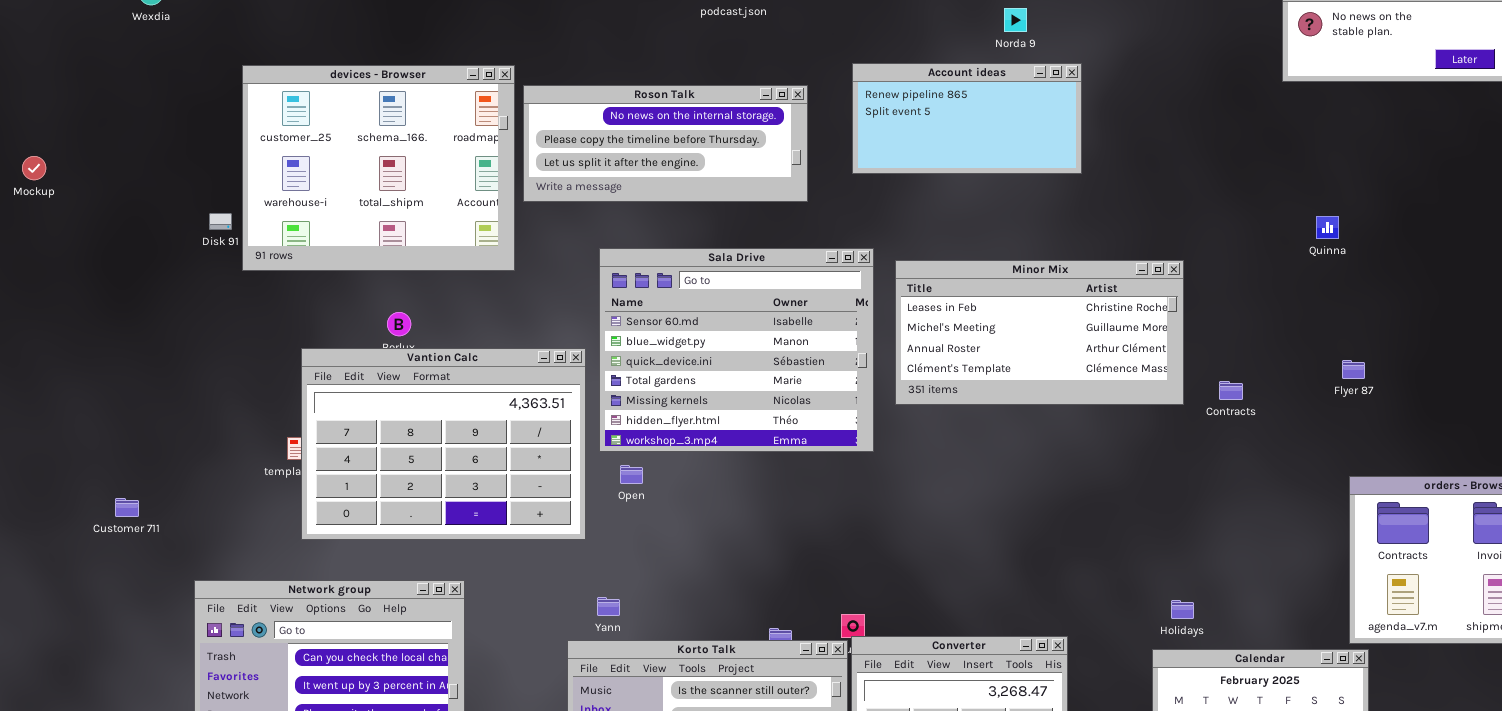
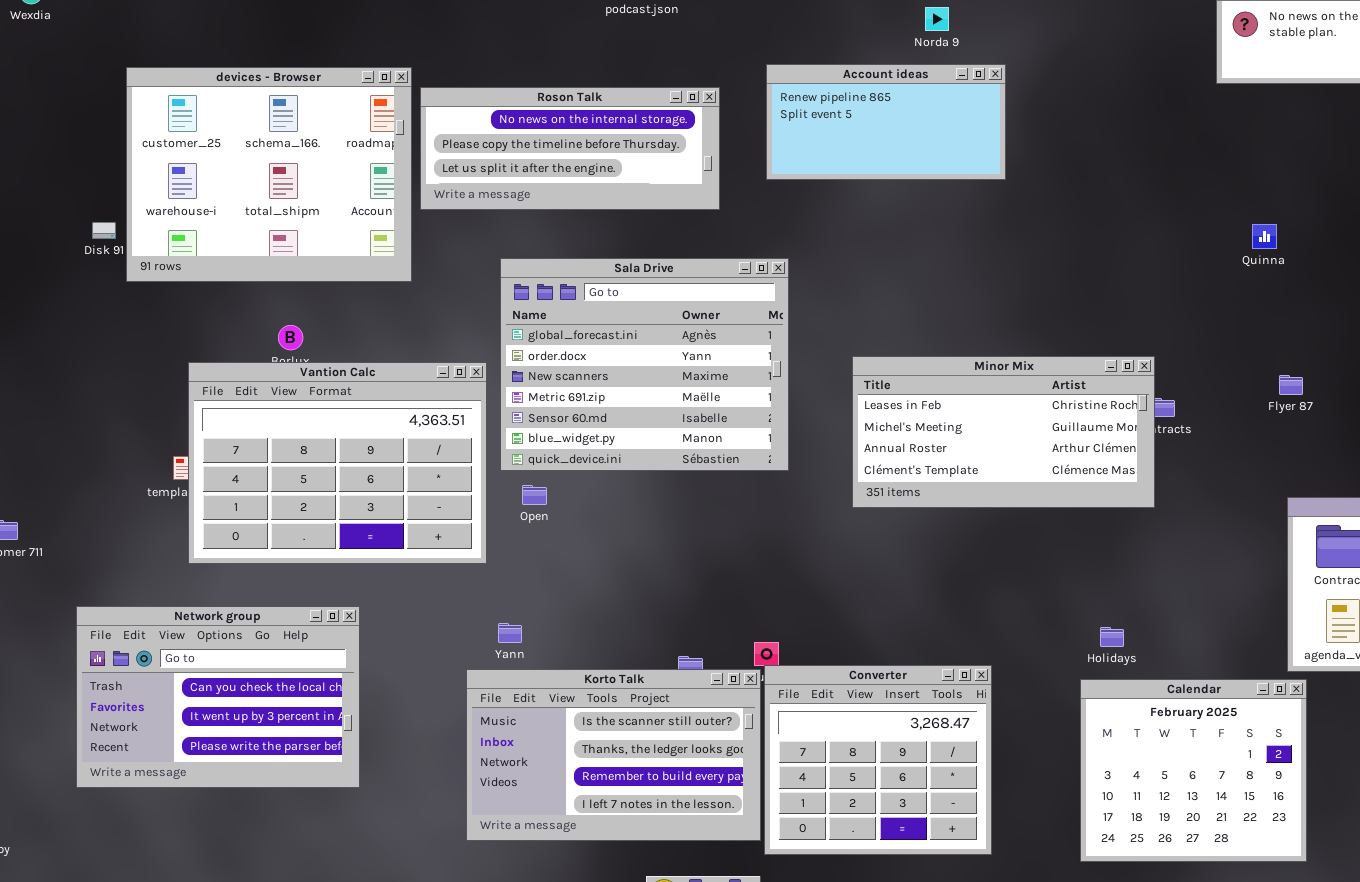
Sala Drive: [599,248,874,452] -> [500,258,789,471], scrolled up 4 rows
Minor Mix: [895,260,1184,405] -> [852,356,1155,508], moved

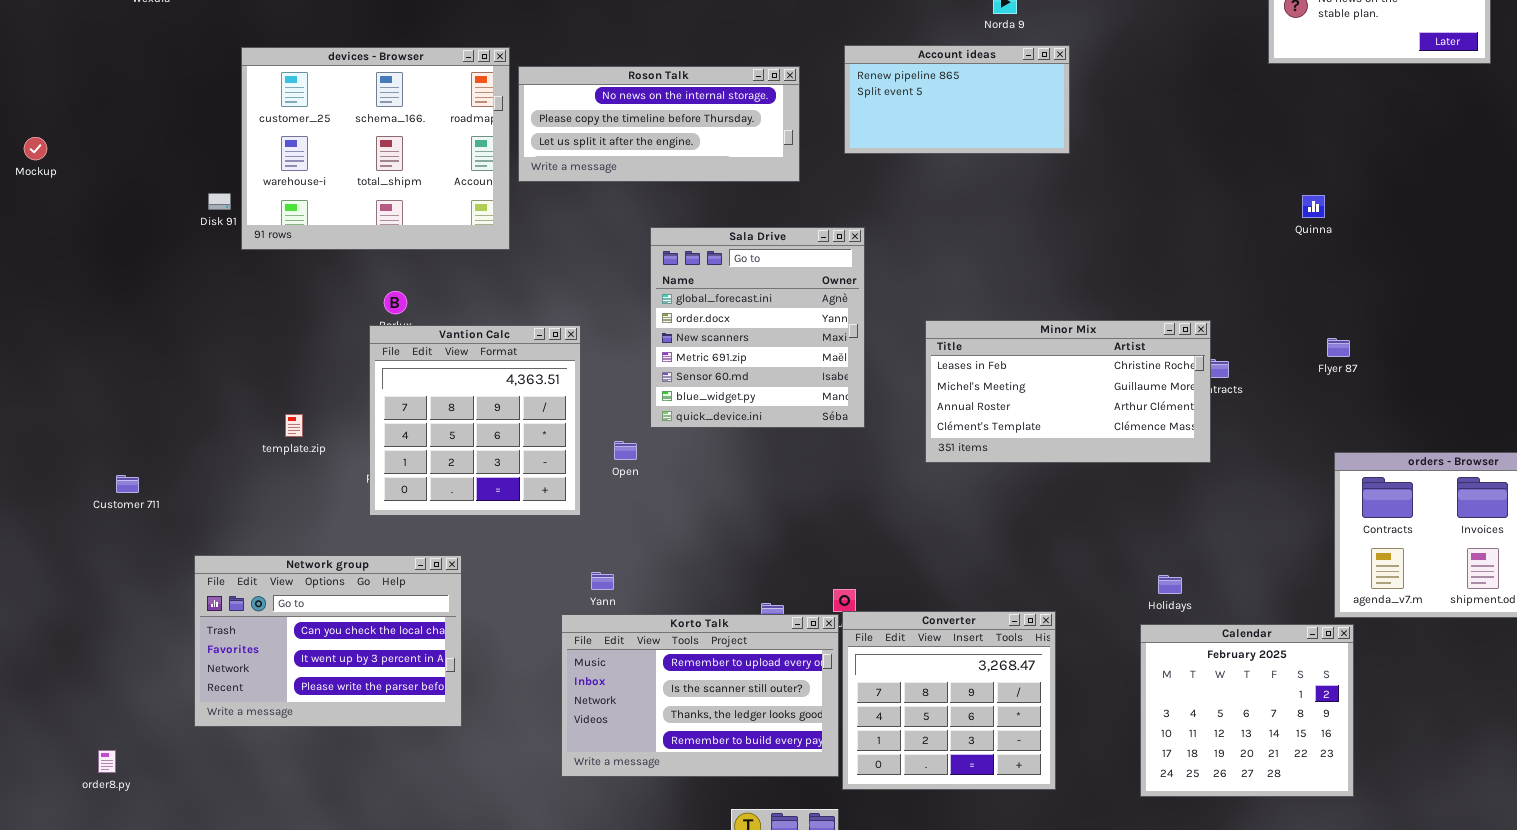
Sala Drive: [500,258,789,471] -> [650,227,865,428], resized
Vantion Calc: [188,362,487,564] -> [369,325,581,516], resized
Korto Talk: [466,669,761,841] -> [561,614,839,777], scrolled up 1 row

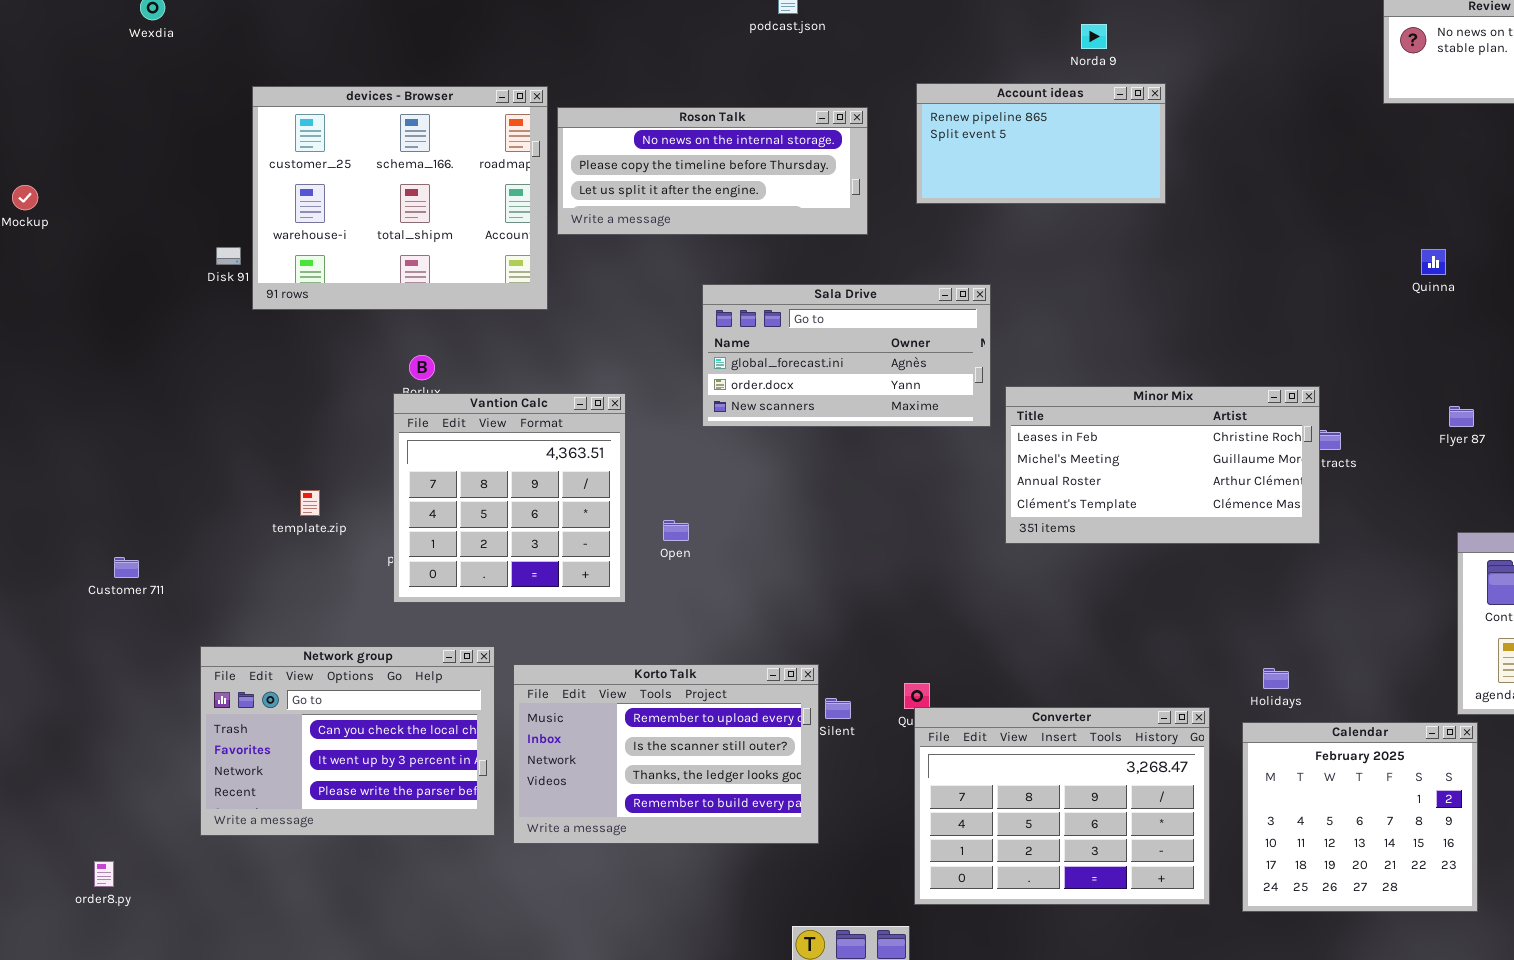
Sala Drive: [650,227,865,428] -> [702,284,991,427], resized
Converter: [842,611,1056,790] -> [914,707,1210,905], resized
Korto Talk: [561,614,839,777] -> [513,664,819,844], moved

